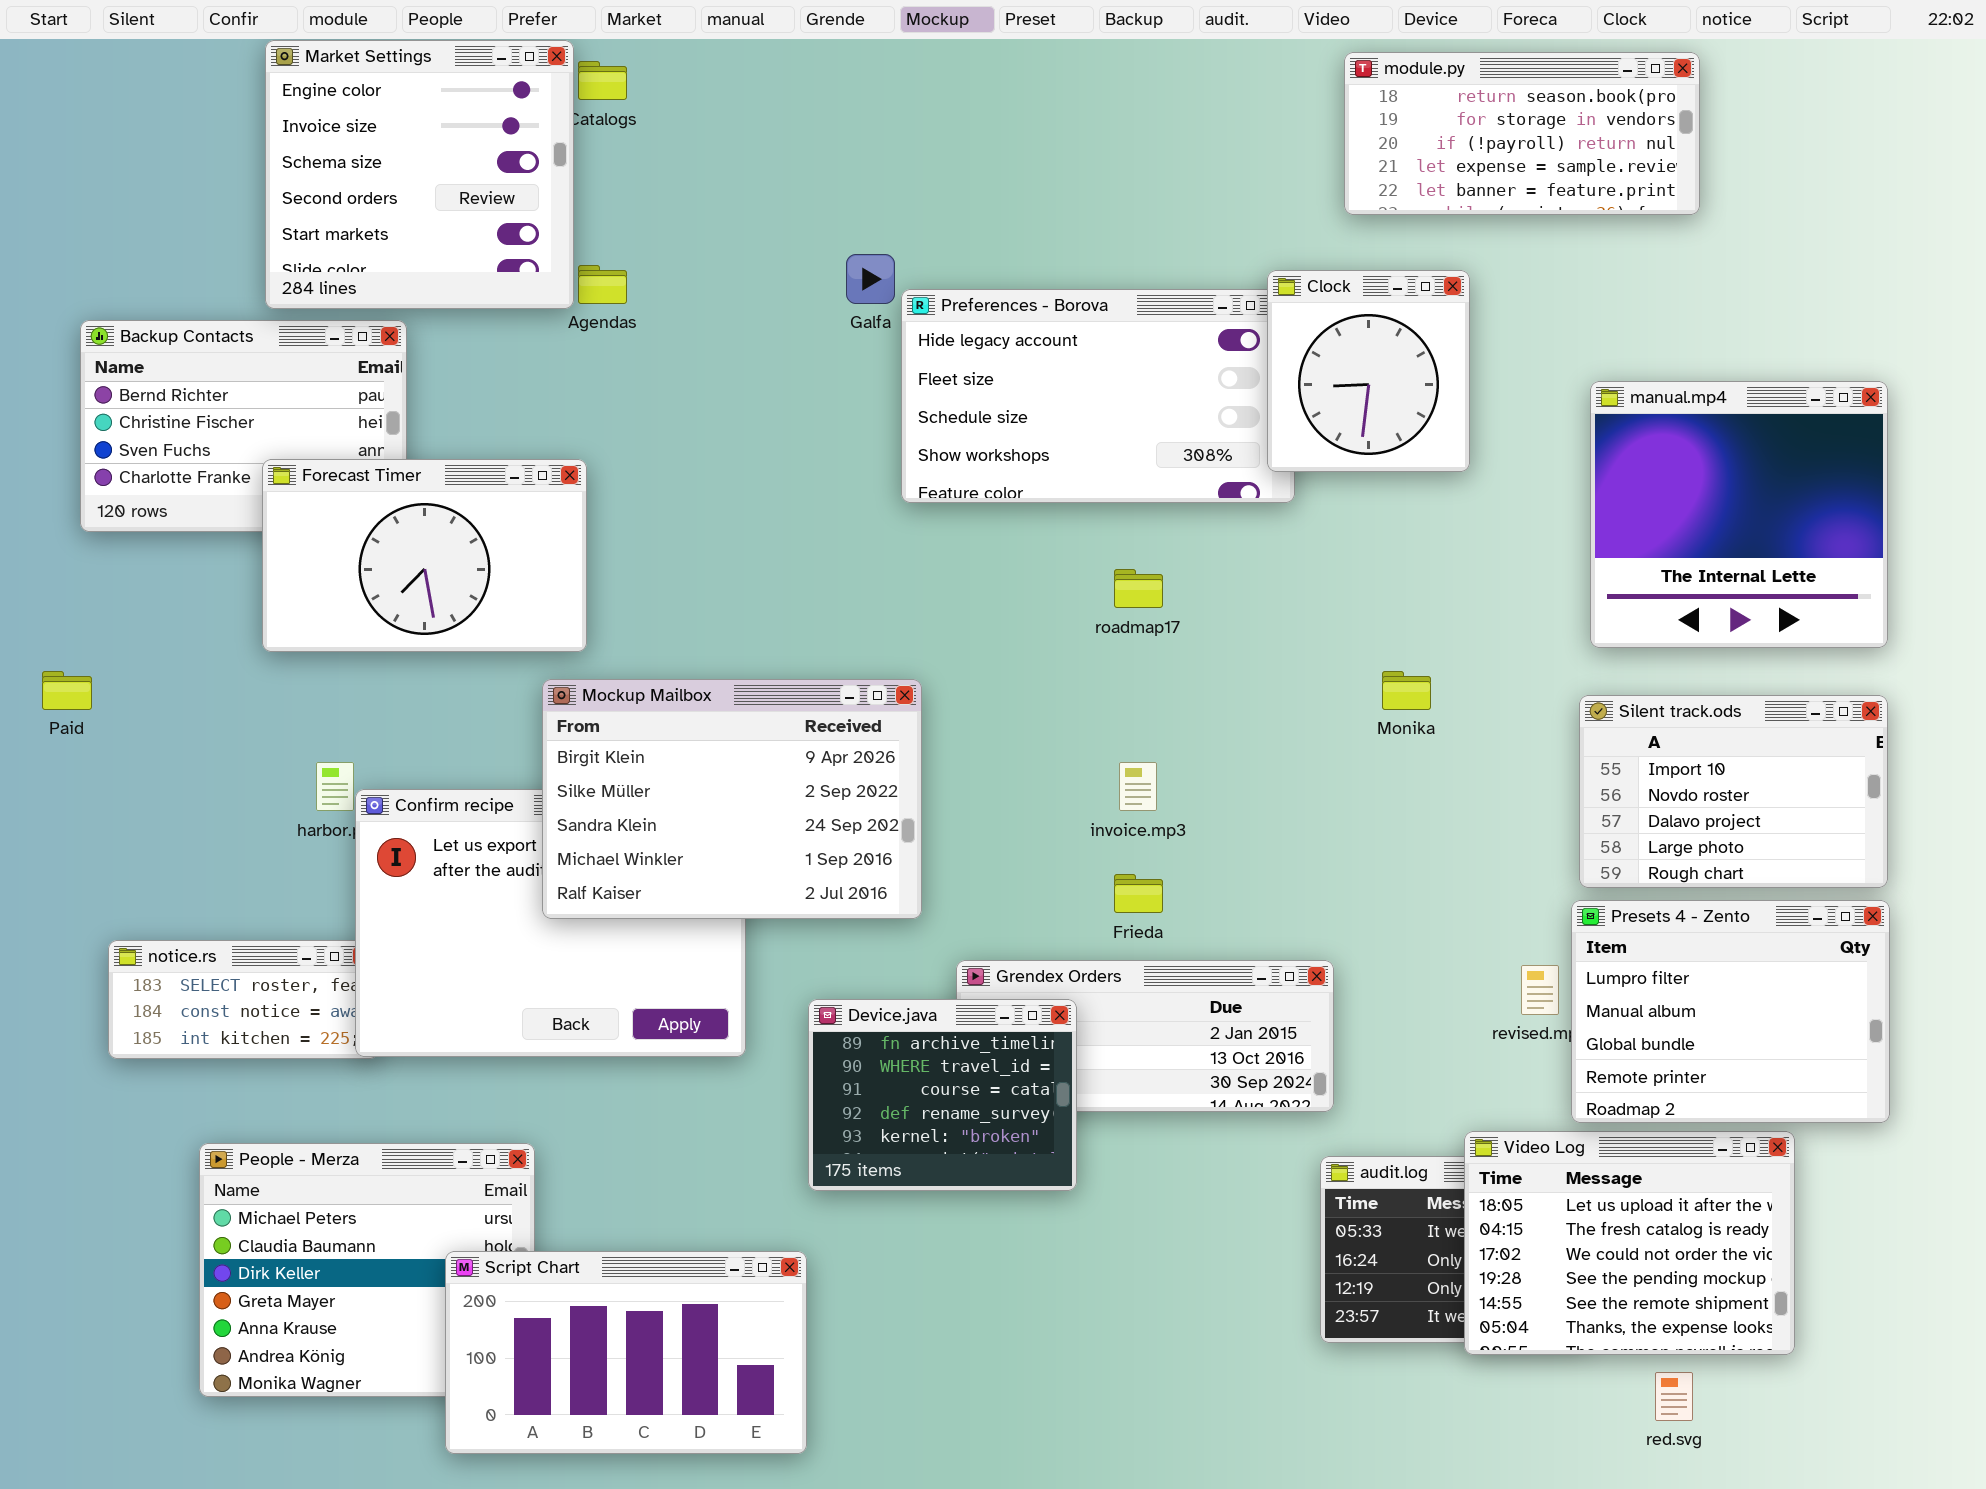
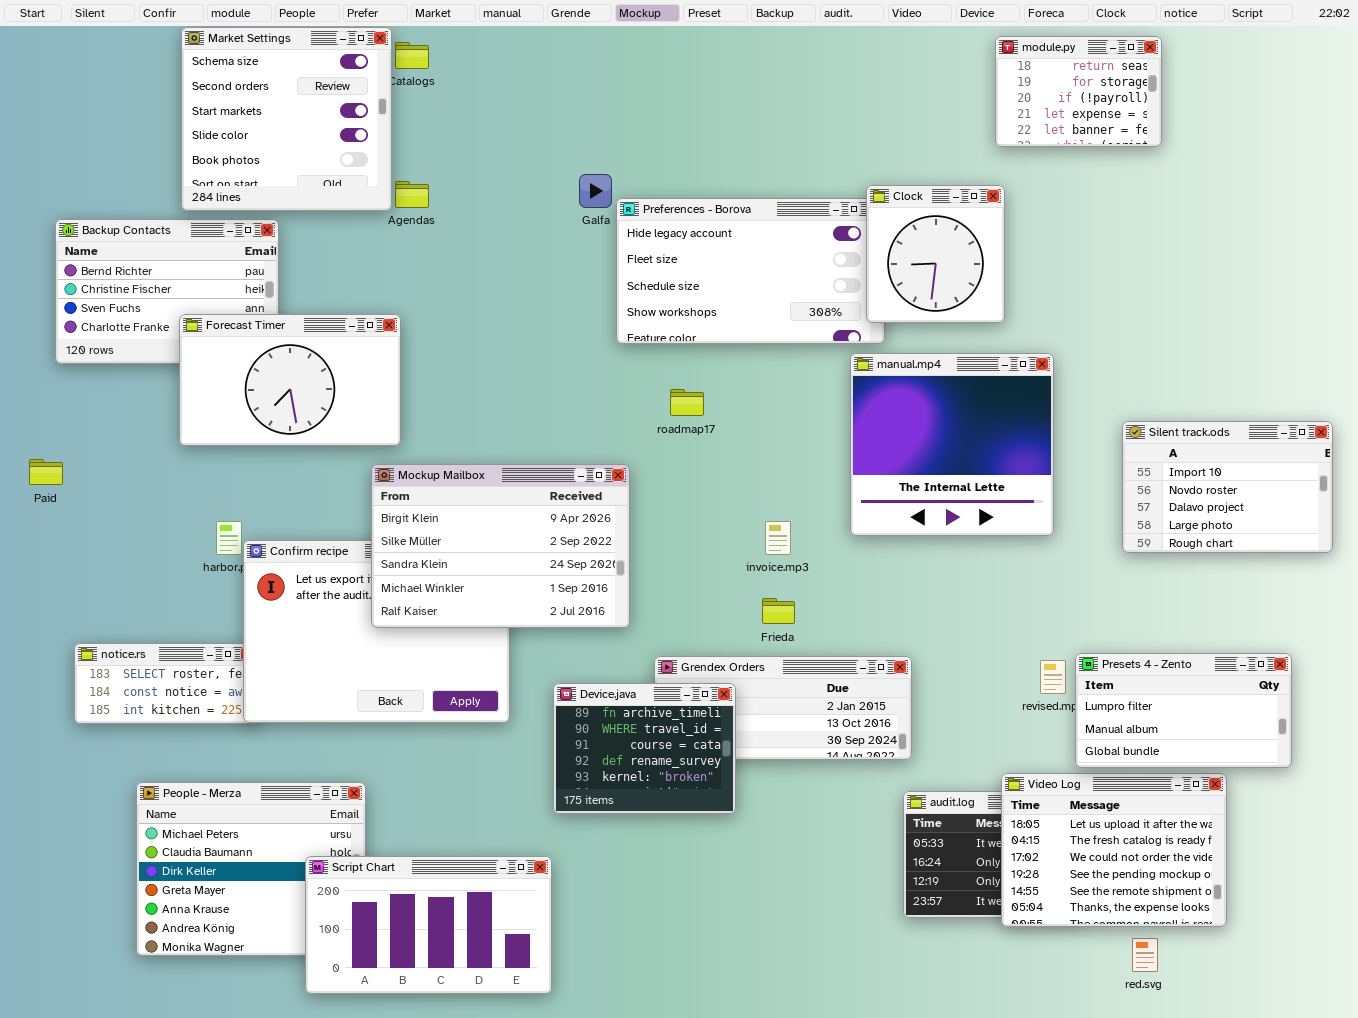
Market Settings: [265,40,574,309] -> [181,27,392,211], scrolled down 2 rows
module.py: [1344,52,1700,215] -> [995,36,1162,147], resized
manual.mp4: [1590,381,1888,648] -> [850,353,1054,536], moved
roadmap17: [1114,569,1163,608] -> [670,389,704,416], moved
Silent track.ods: [1579,695,1888,888] -> [1122,421,1333,553], moved
Presets 4 - Zento: [1571,900,1890,1123] -> [1075,653,1292,768], resized

